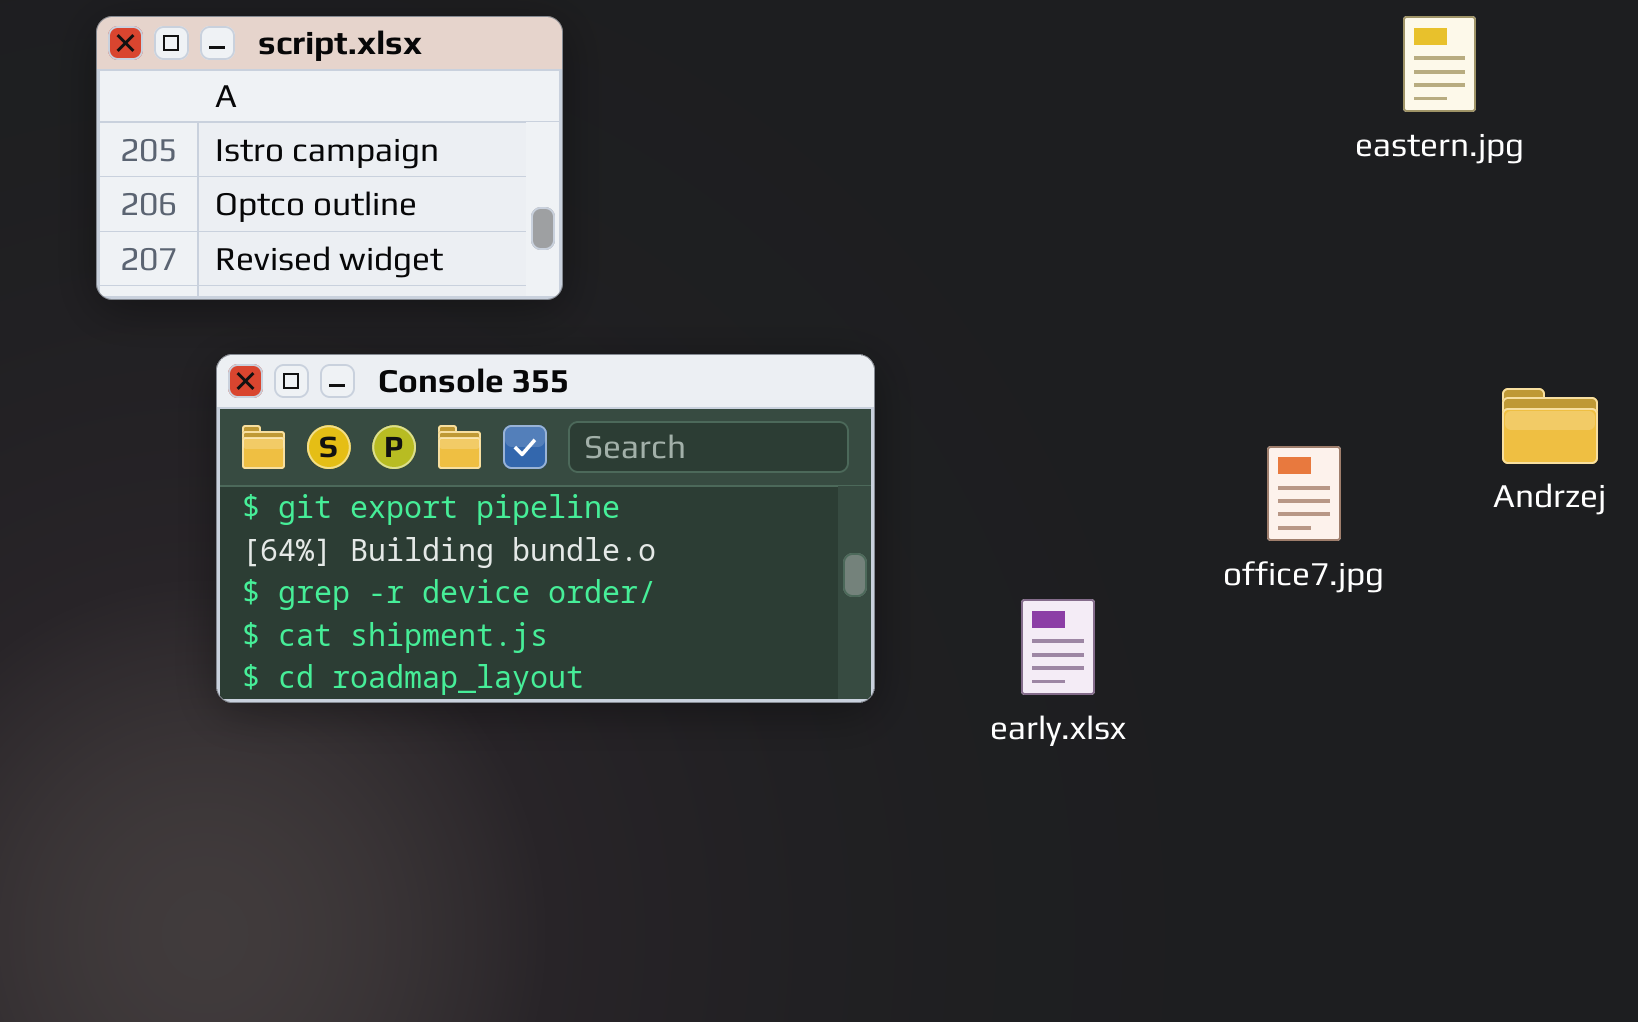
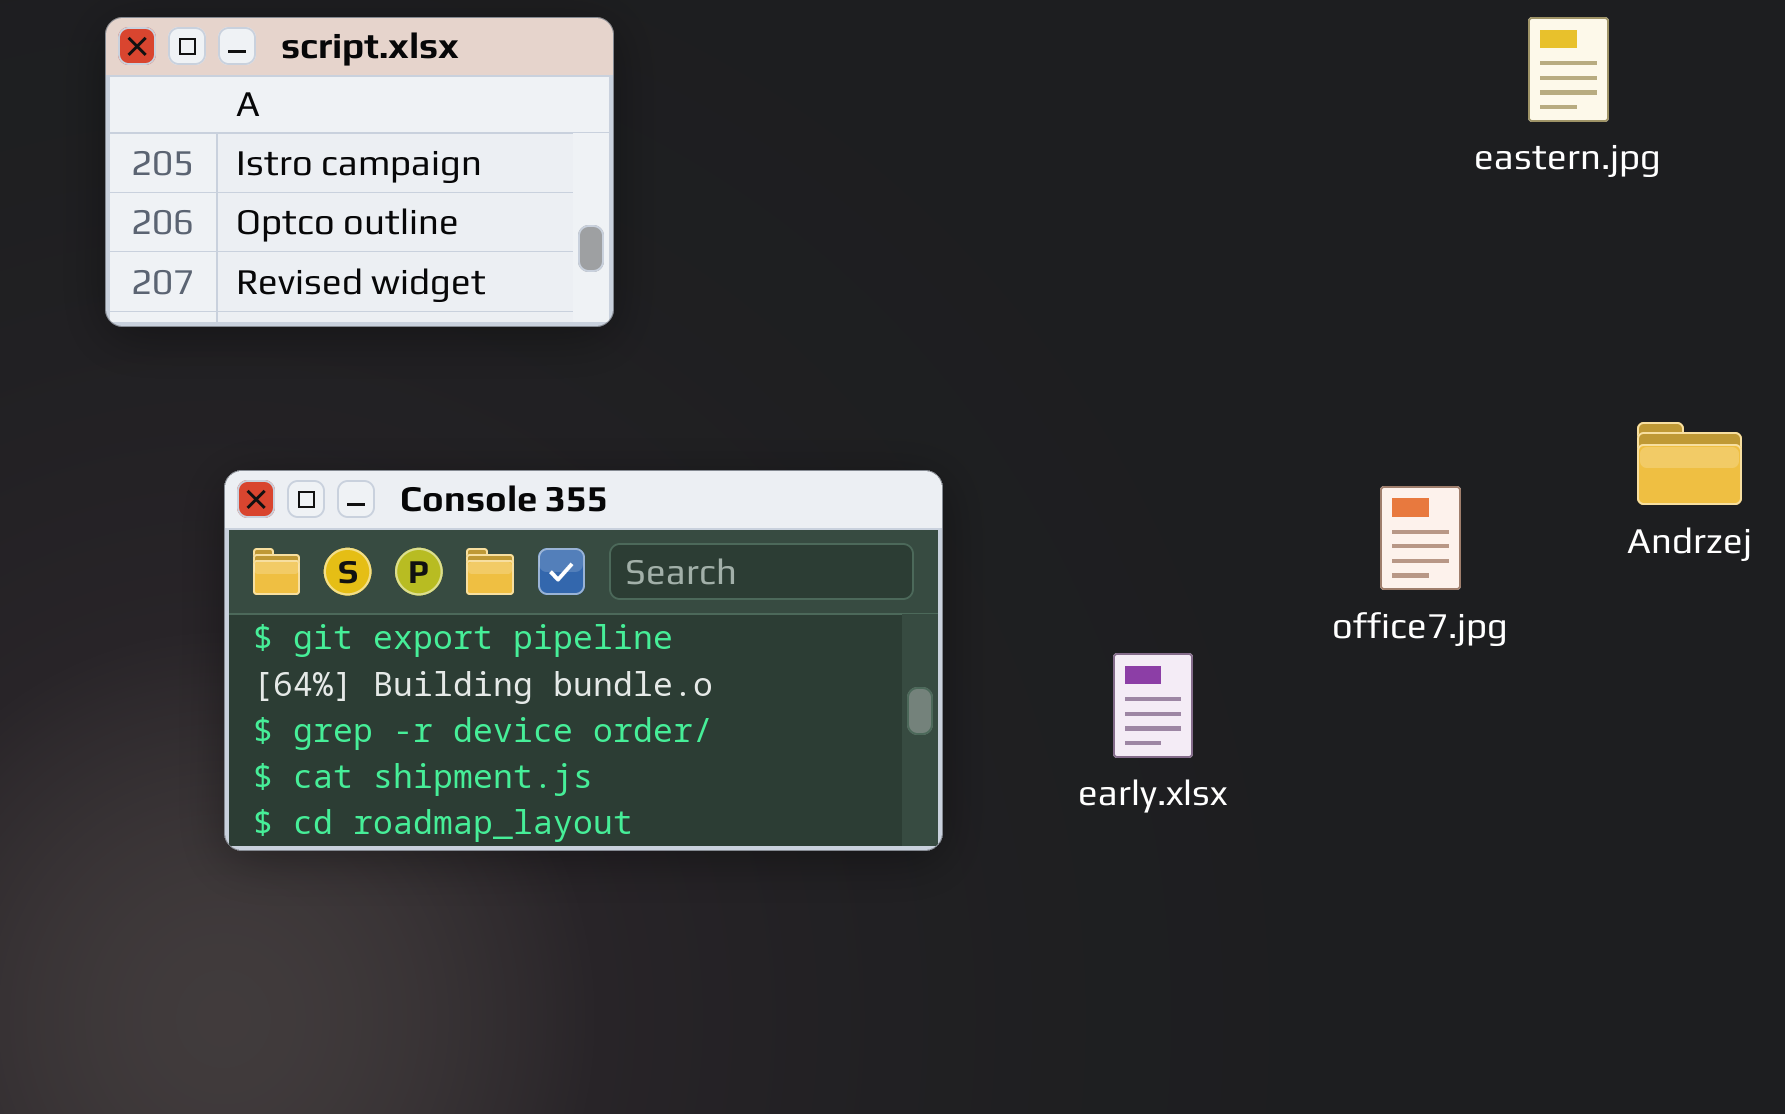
Console 355: [216,354,875,703] -> [224,470,943,851], moved

